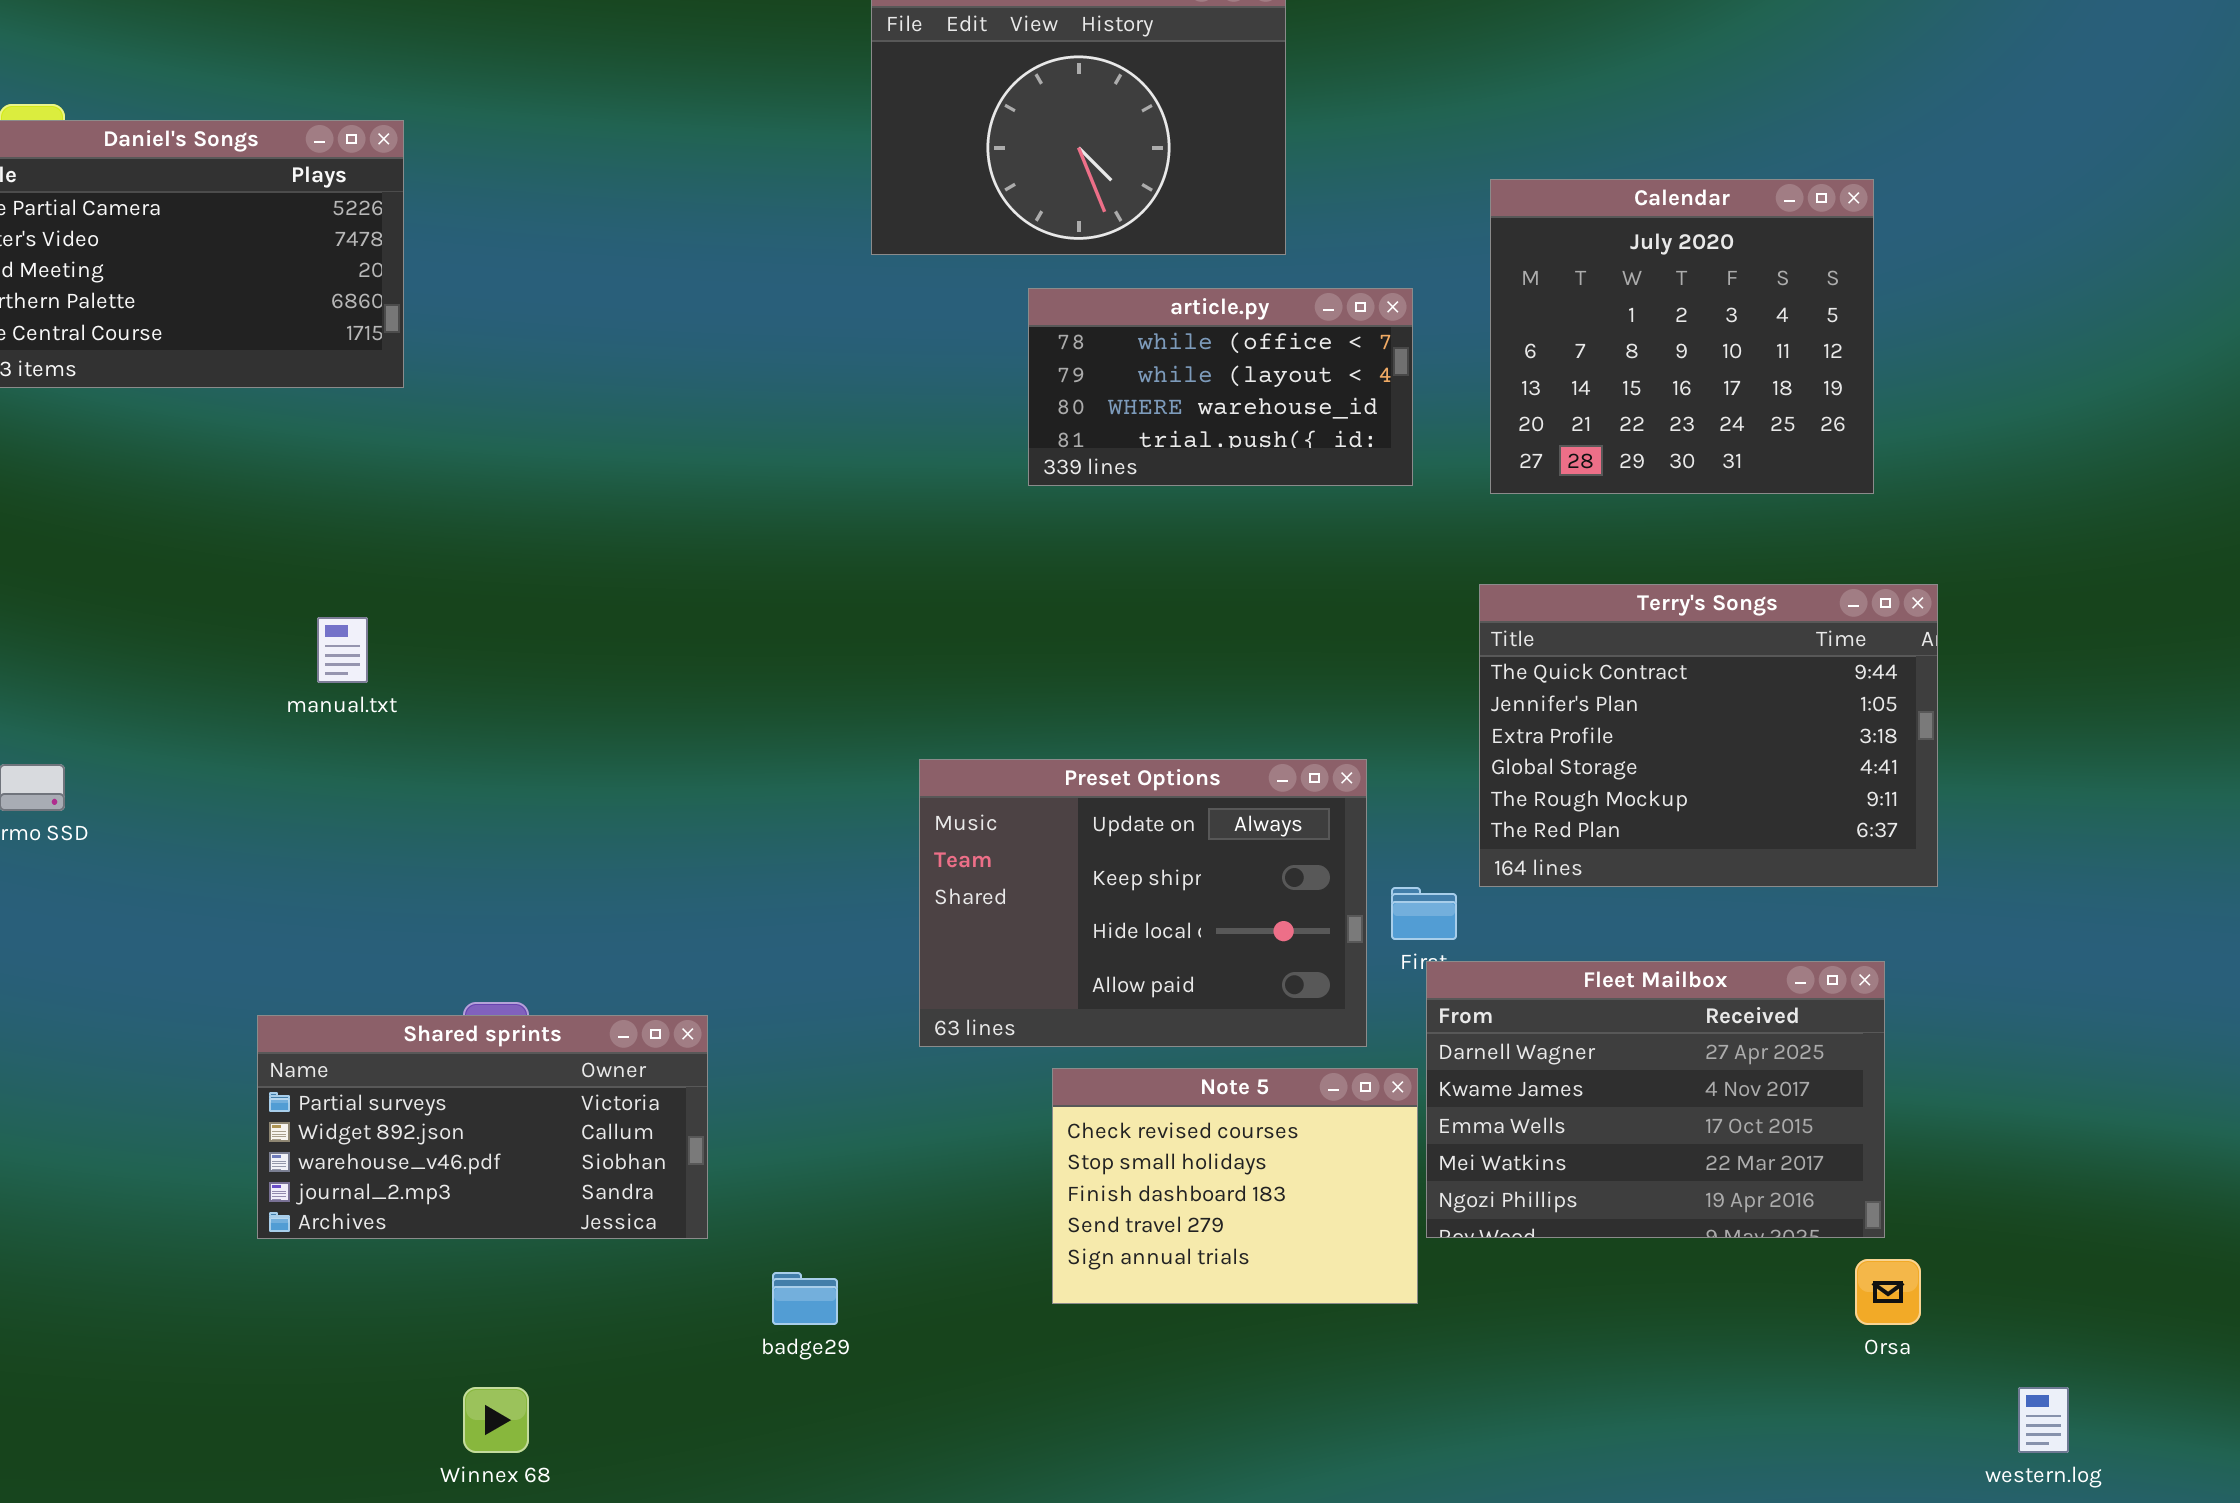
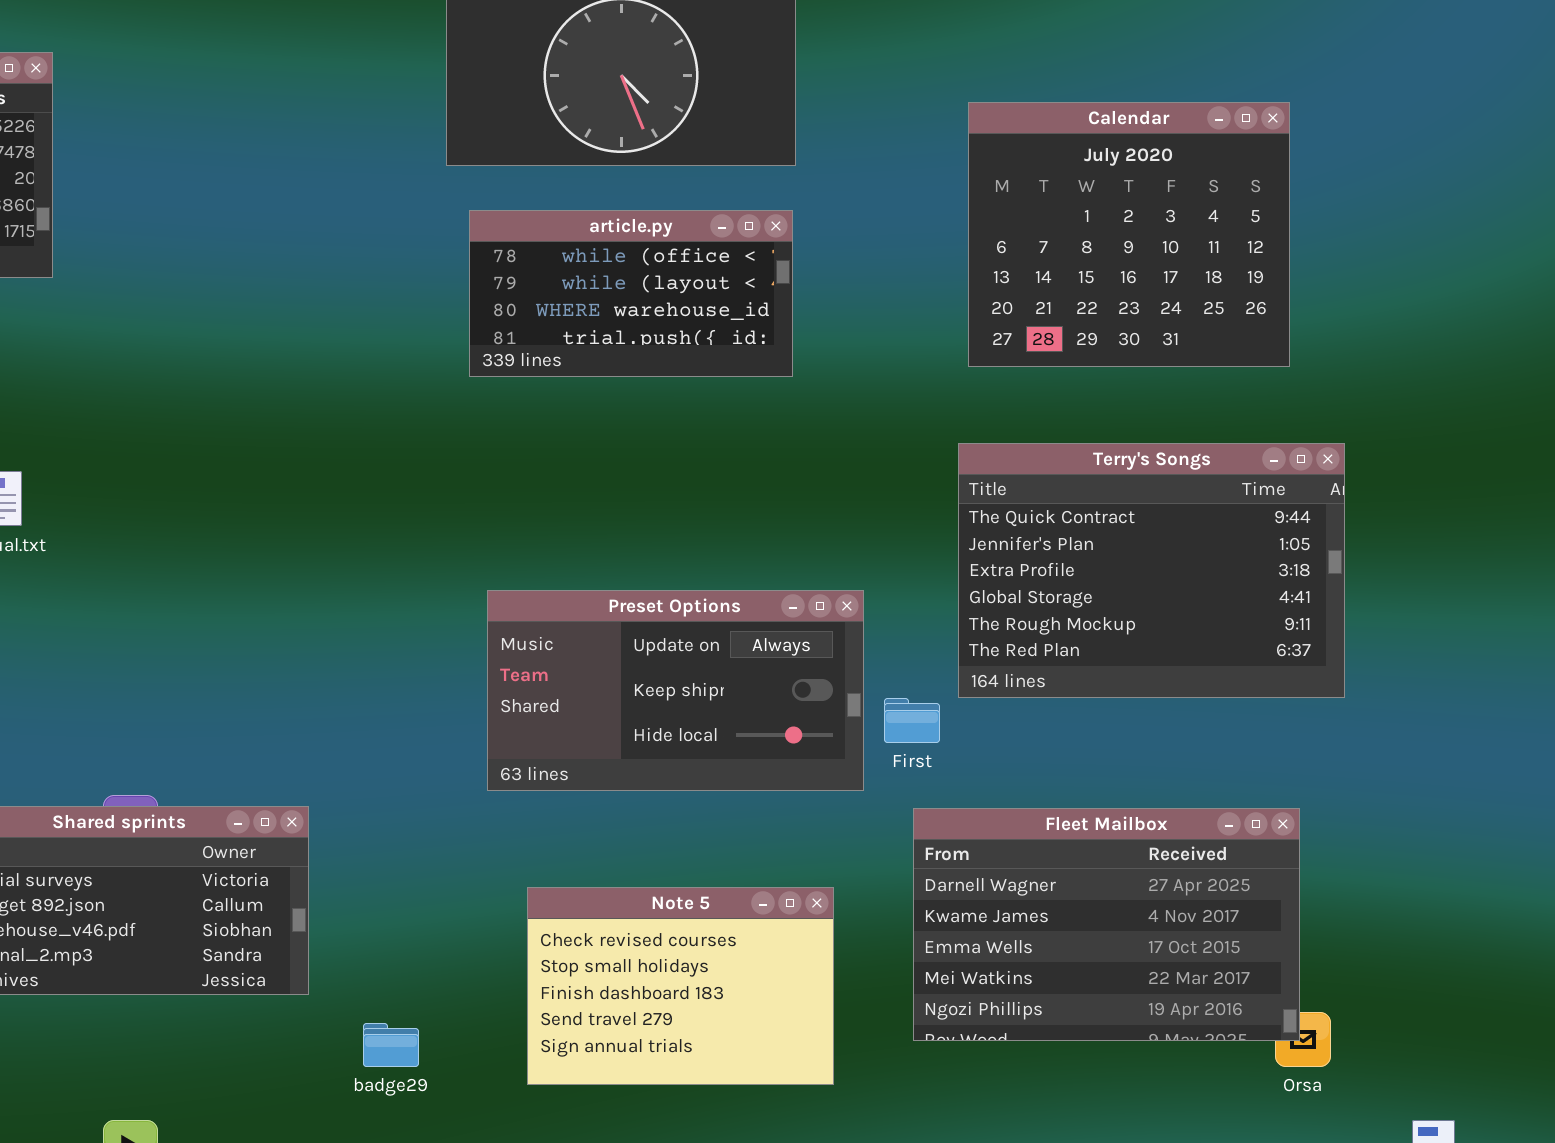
article.py: [1028,288,1413,486] -> [469,210,793,377], moved
Preset Options: [919,759,1367,1047] -> [487,590,864,791], resized
Fleet Mailbox: [1426,961,1885,1238] -> [913,808,1300,1041], moved
Note 5: [1052,1068,1418,1304] -> [527,887,834,1085], moved

